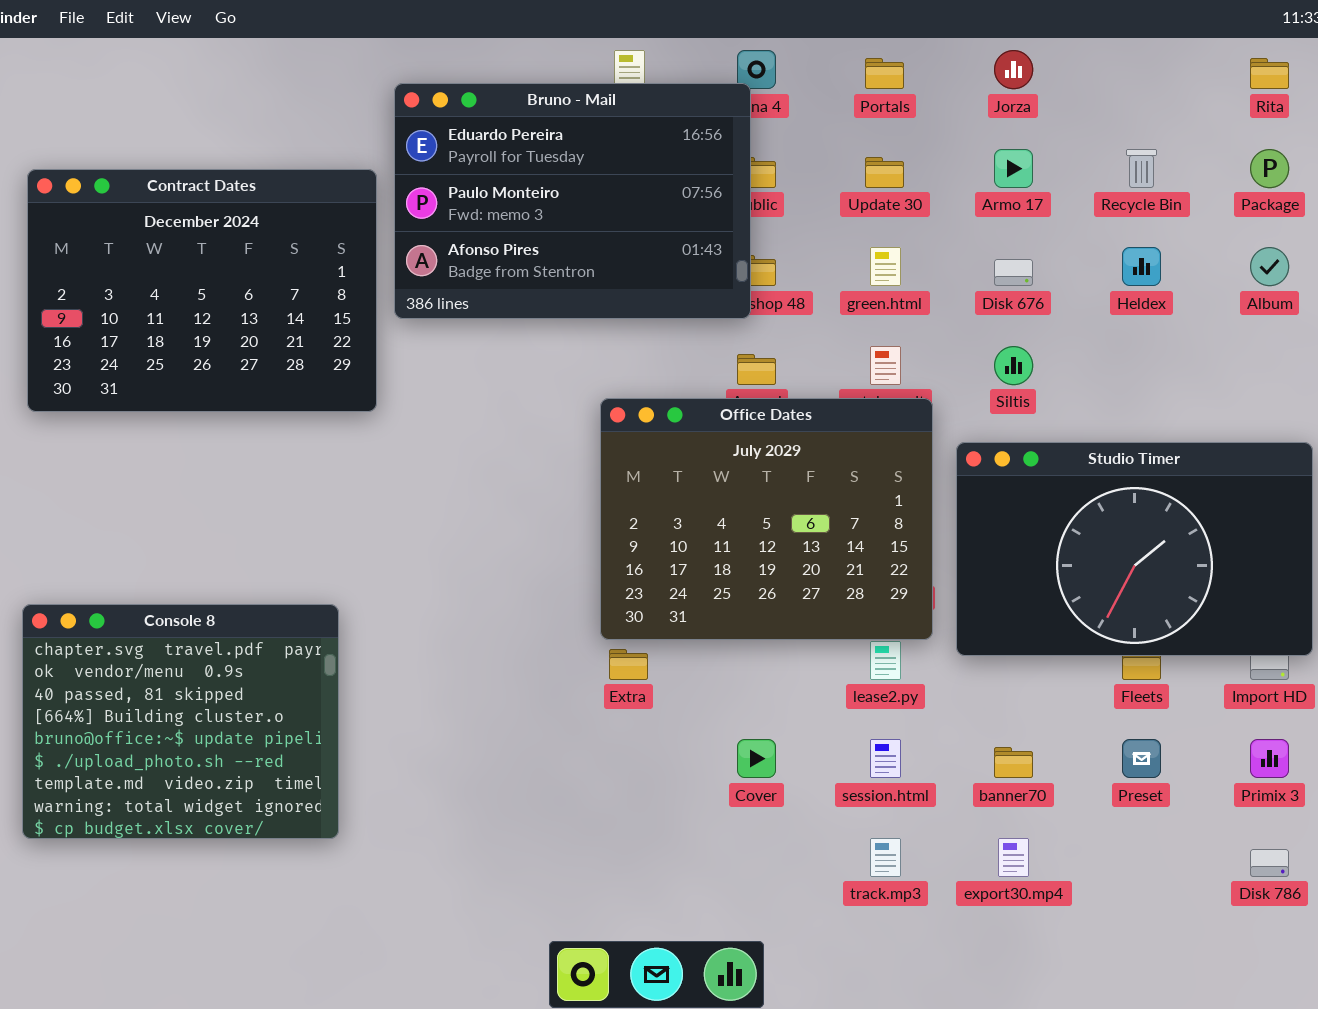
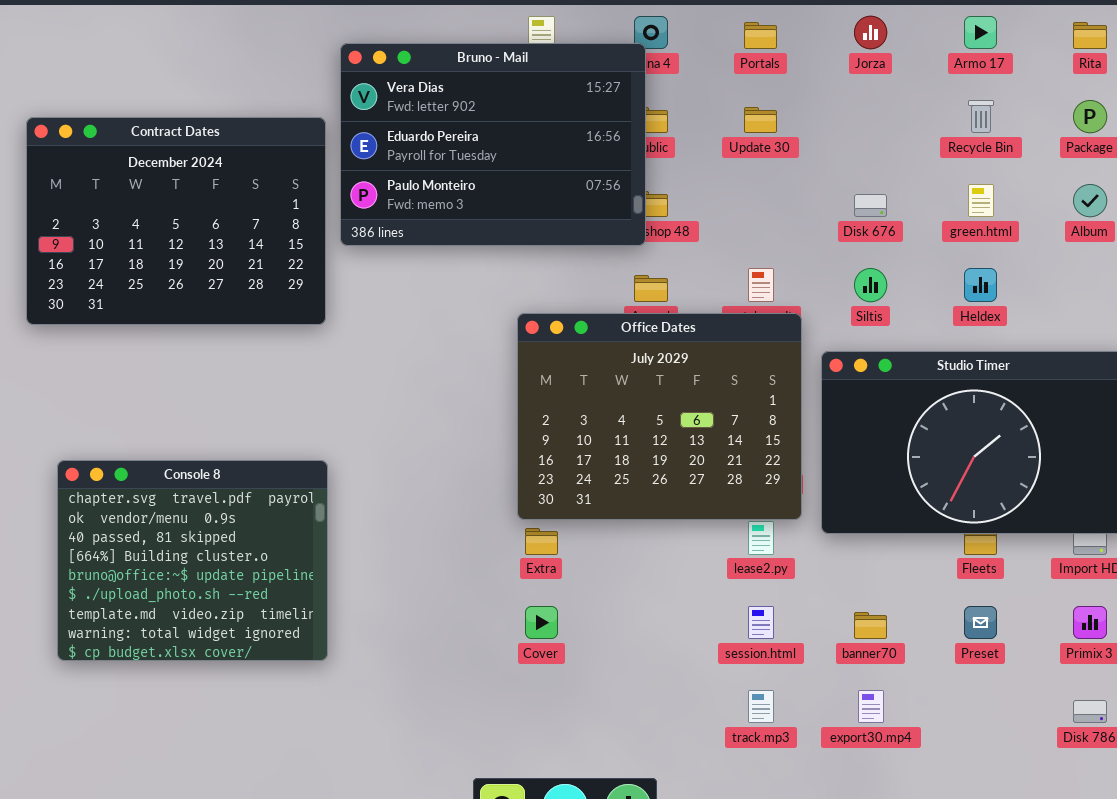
Bruno - Mail: [394,83,751,319] -> [340,43,646,246], scrolled up 1 row
Armo 17: [994,149,1033,188] -> [964,16,997,49], moved
green.html: [870,247,901,286] -> [968,184,994,217], moved
Heldex: [1122,247,1161,286] -> [964,268,997,302], moved
Console 8: [22,604,339,839] -> [57,460,328,661], moved
Cover: [737,739,776,778] -> [525,606,558,639], moved

